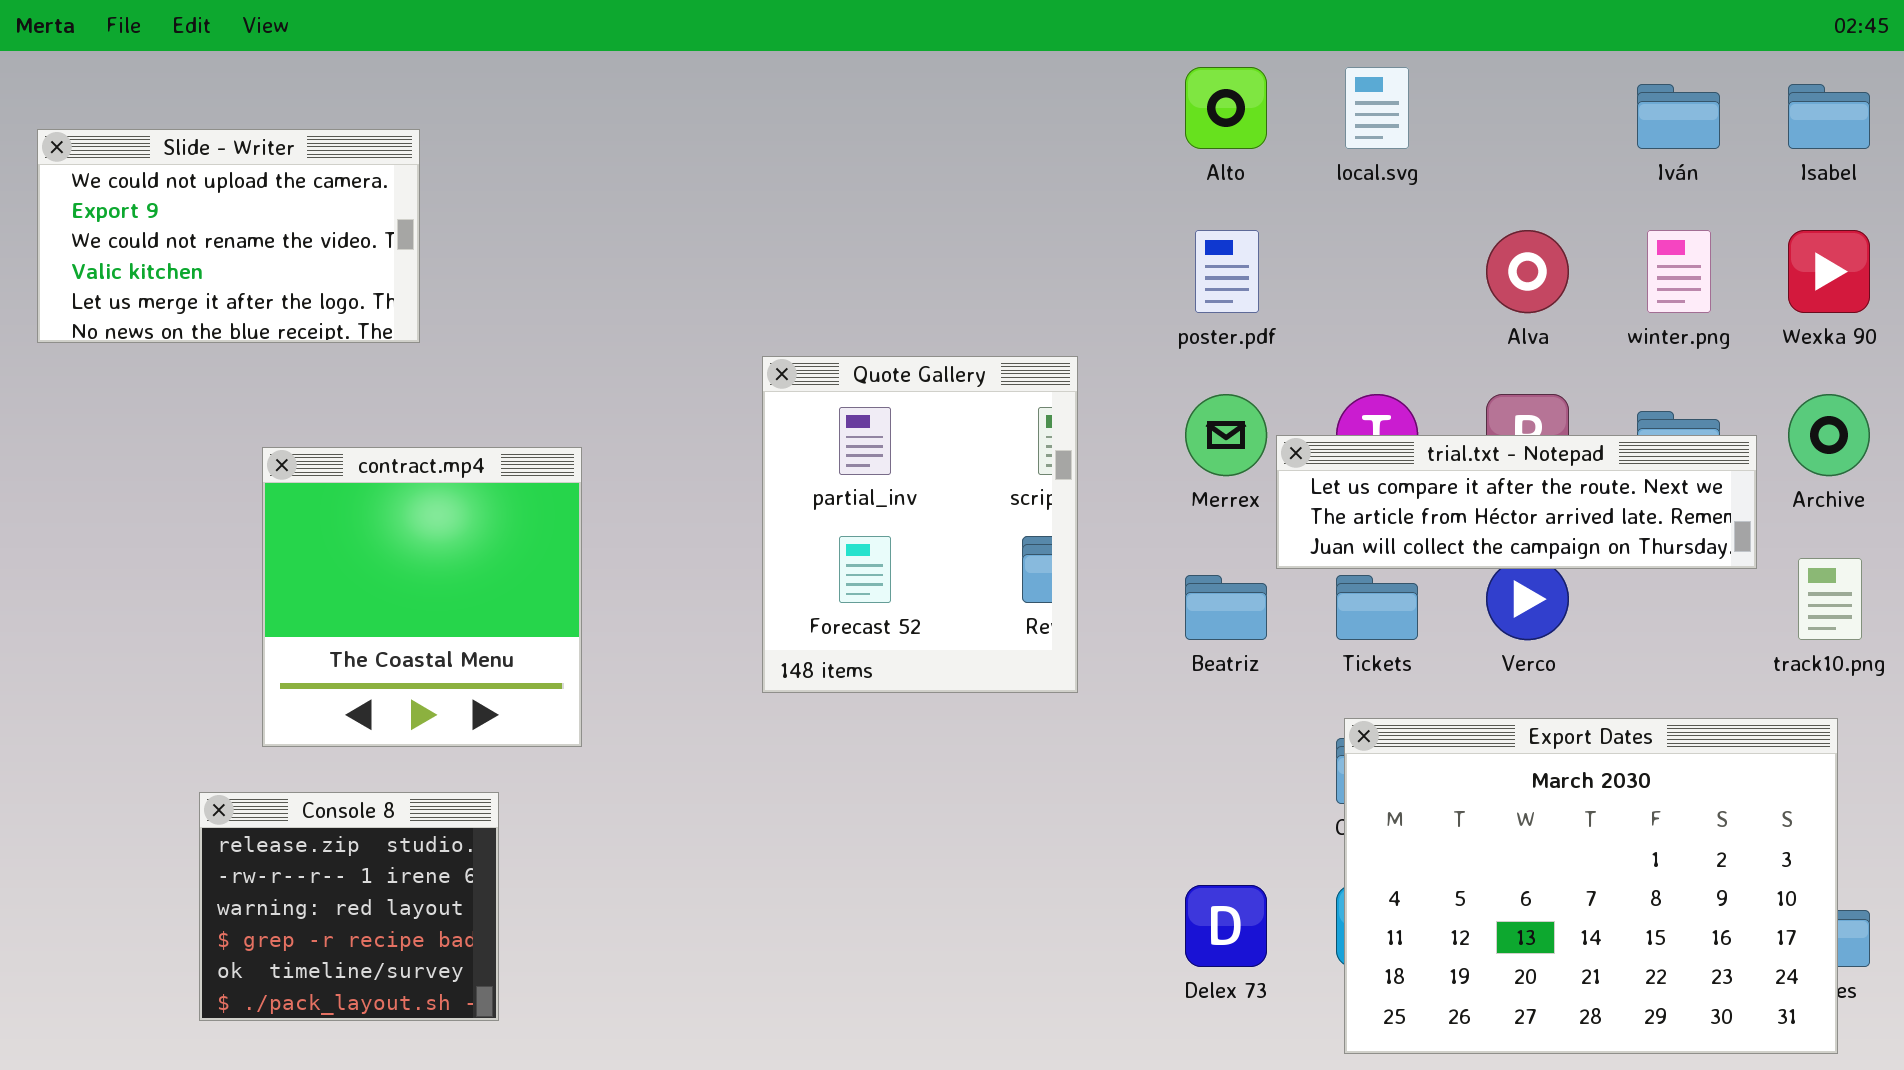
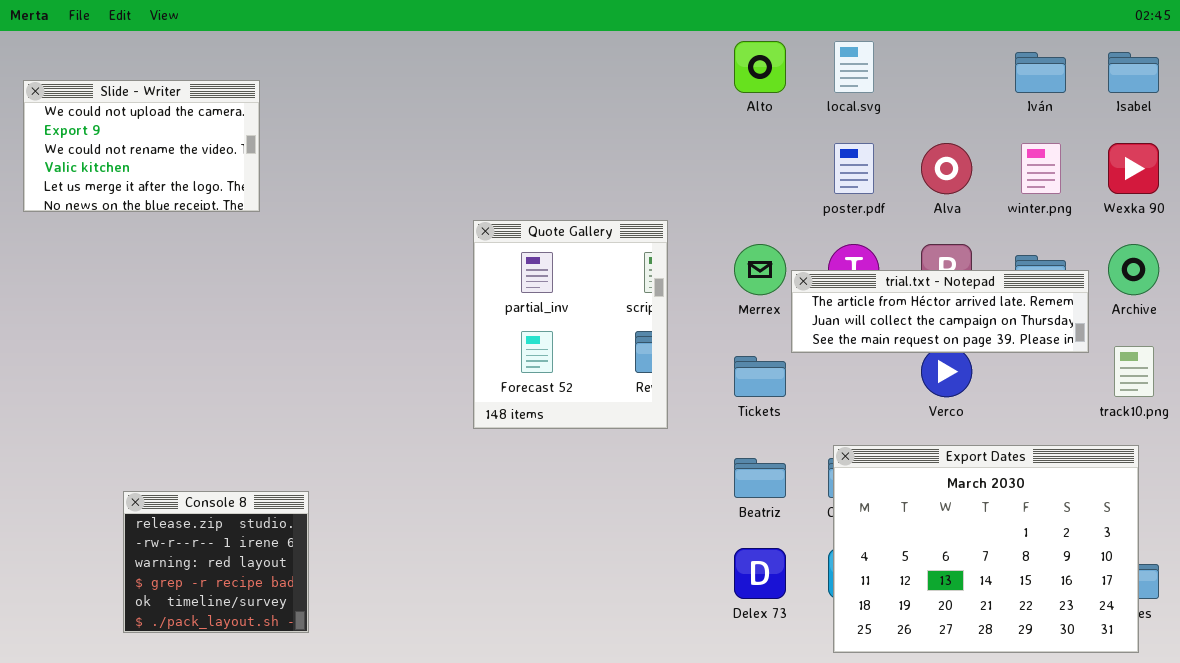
poster.pdf: [1195,230,1259,313] -> [834,143,874,194], moved
trial.txt - Notepad: [1276,435,1757,569] -> [791,270,1089,353], scrolled down 1 row
contract.mp4: [262,447,582,747] -> none, closed
Beatriz: [1185,575,1267,640] -> [734,458,786,498], moved
Tickets: [1336,575,1418,640] -> [734,356,786,397], moved

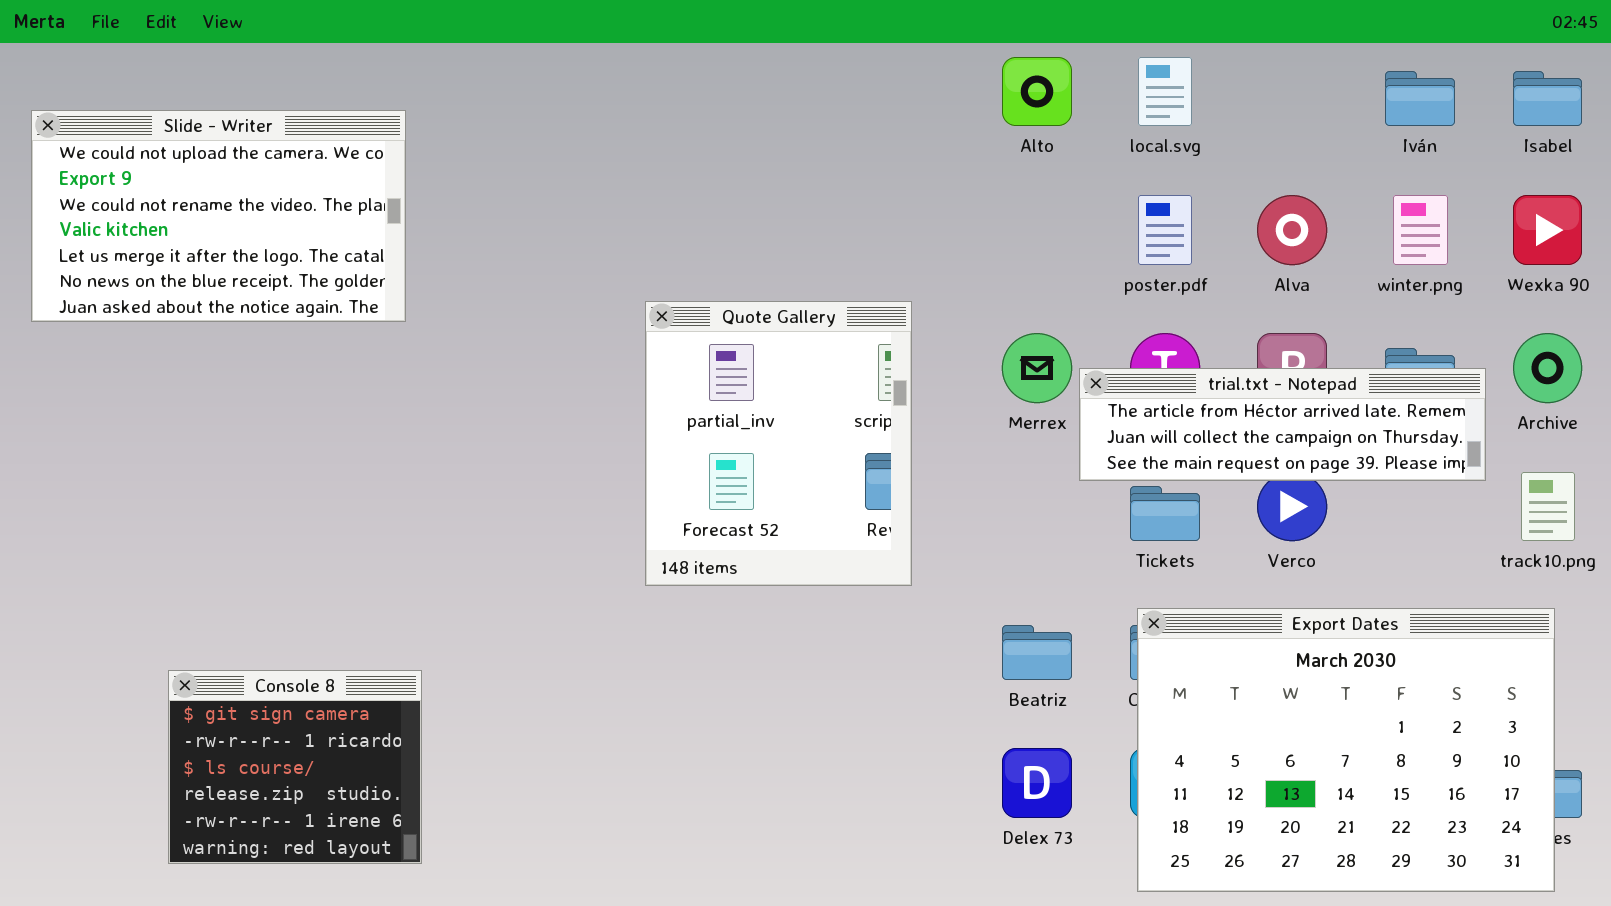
Slide - Writer: [23,80,260,212] -> [31,110,406,322], resized
Tickets: [734,356,786,397] -> [1130,486,1200,541], moved
Console 8: [123,491,309,633] -> [168,670,422,864], scrolled up 3 rows

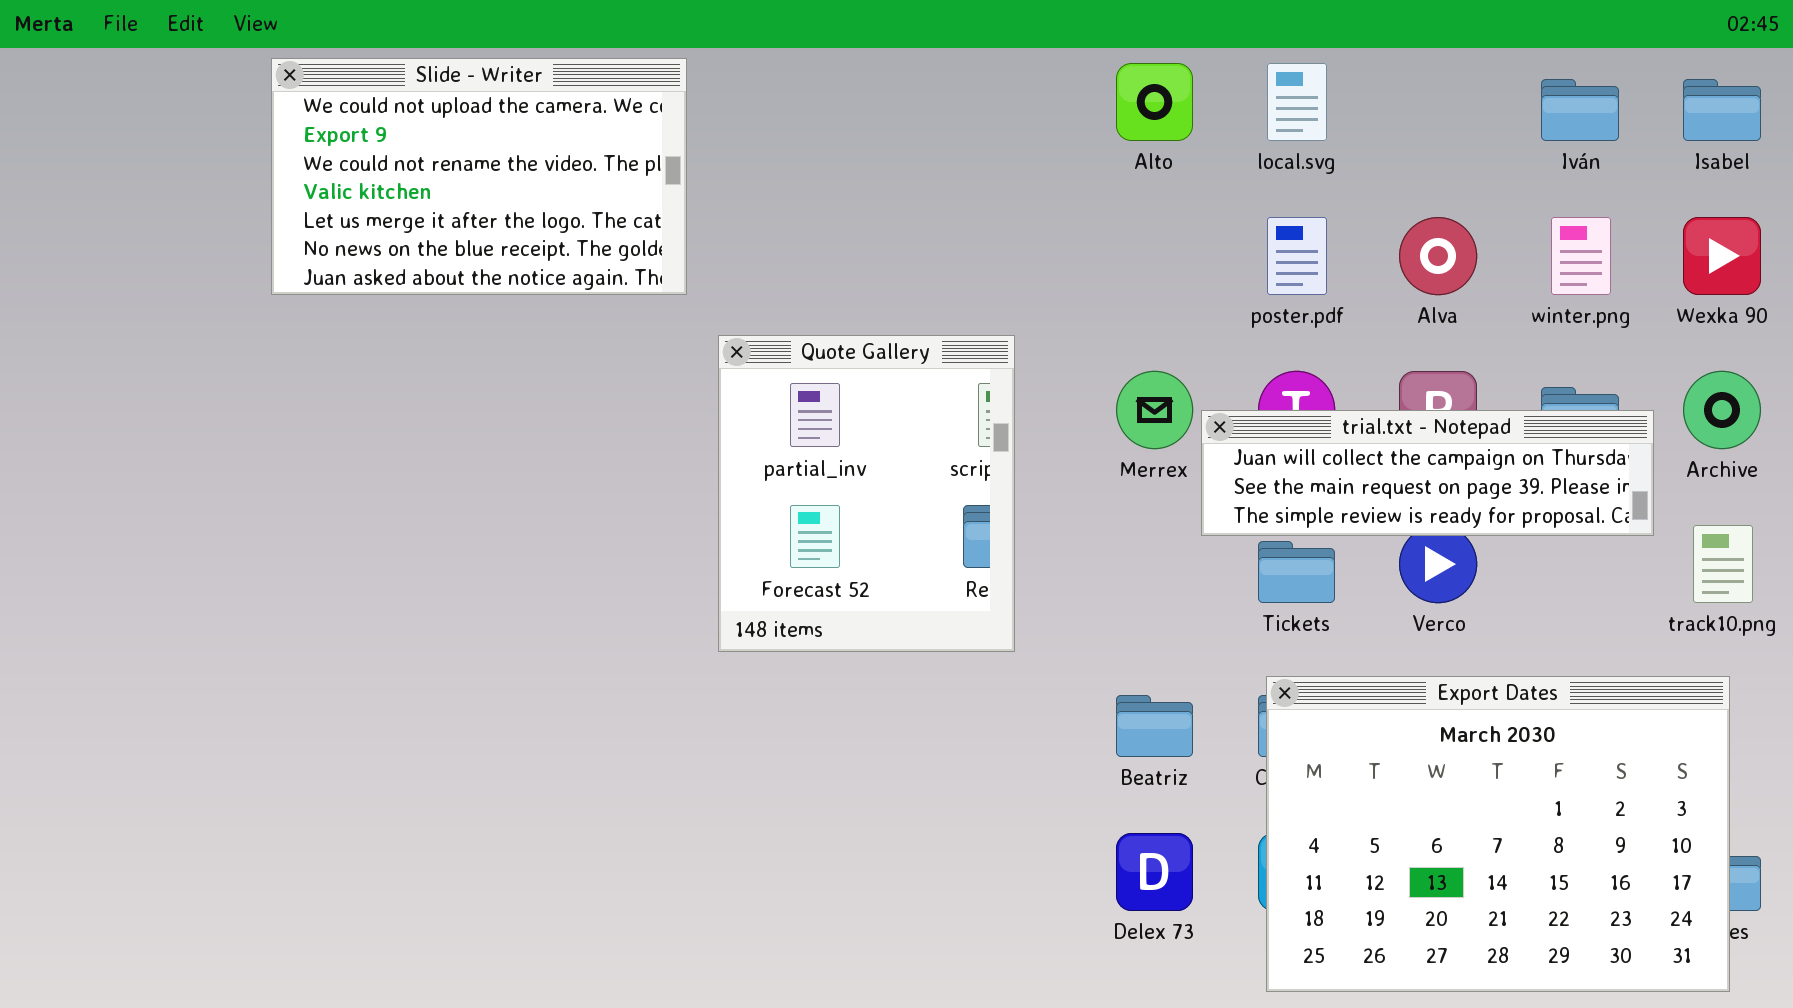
Slide - Writer: [31,110,406,322] -> [271,58,687,295], moved
trial.txt - Notepad: [1079,368,1486,481] -> [1201,410,1654,536], scrolled down 1 row
Console 8: [168,670,422,864] -> none, closed

